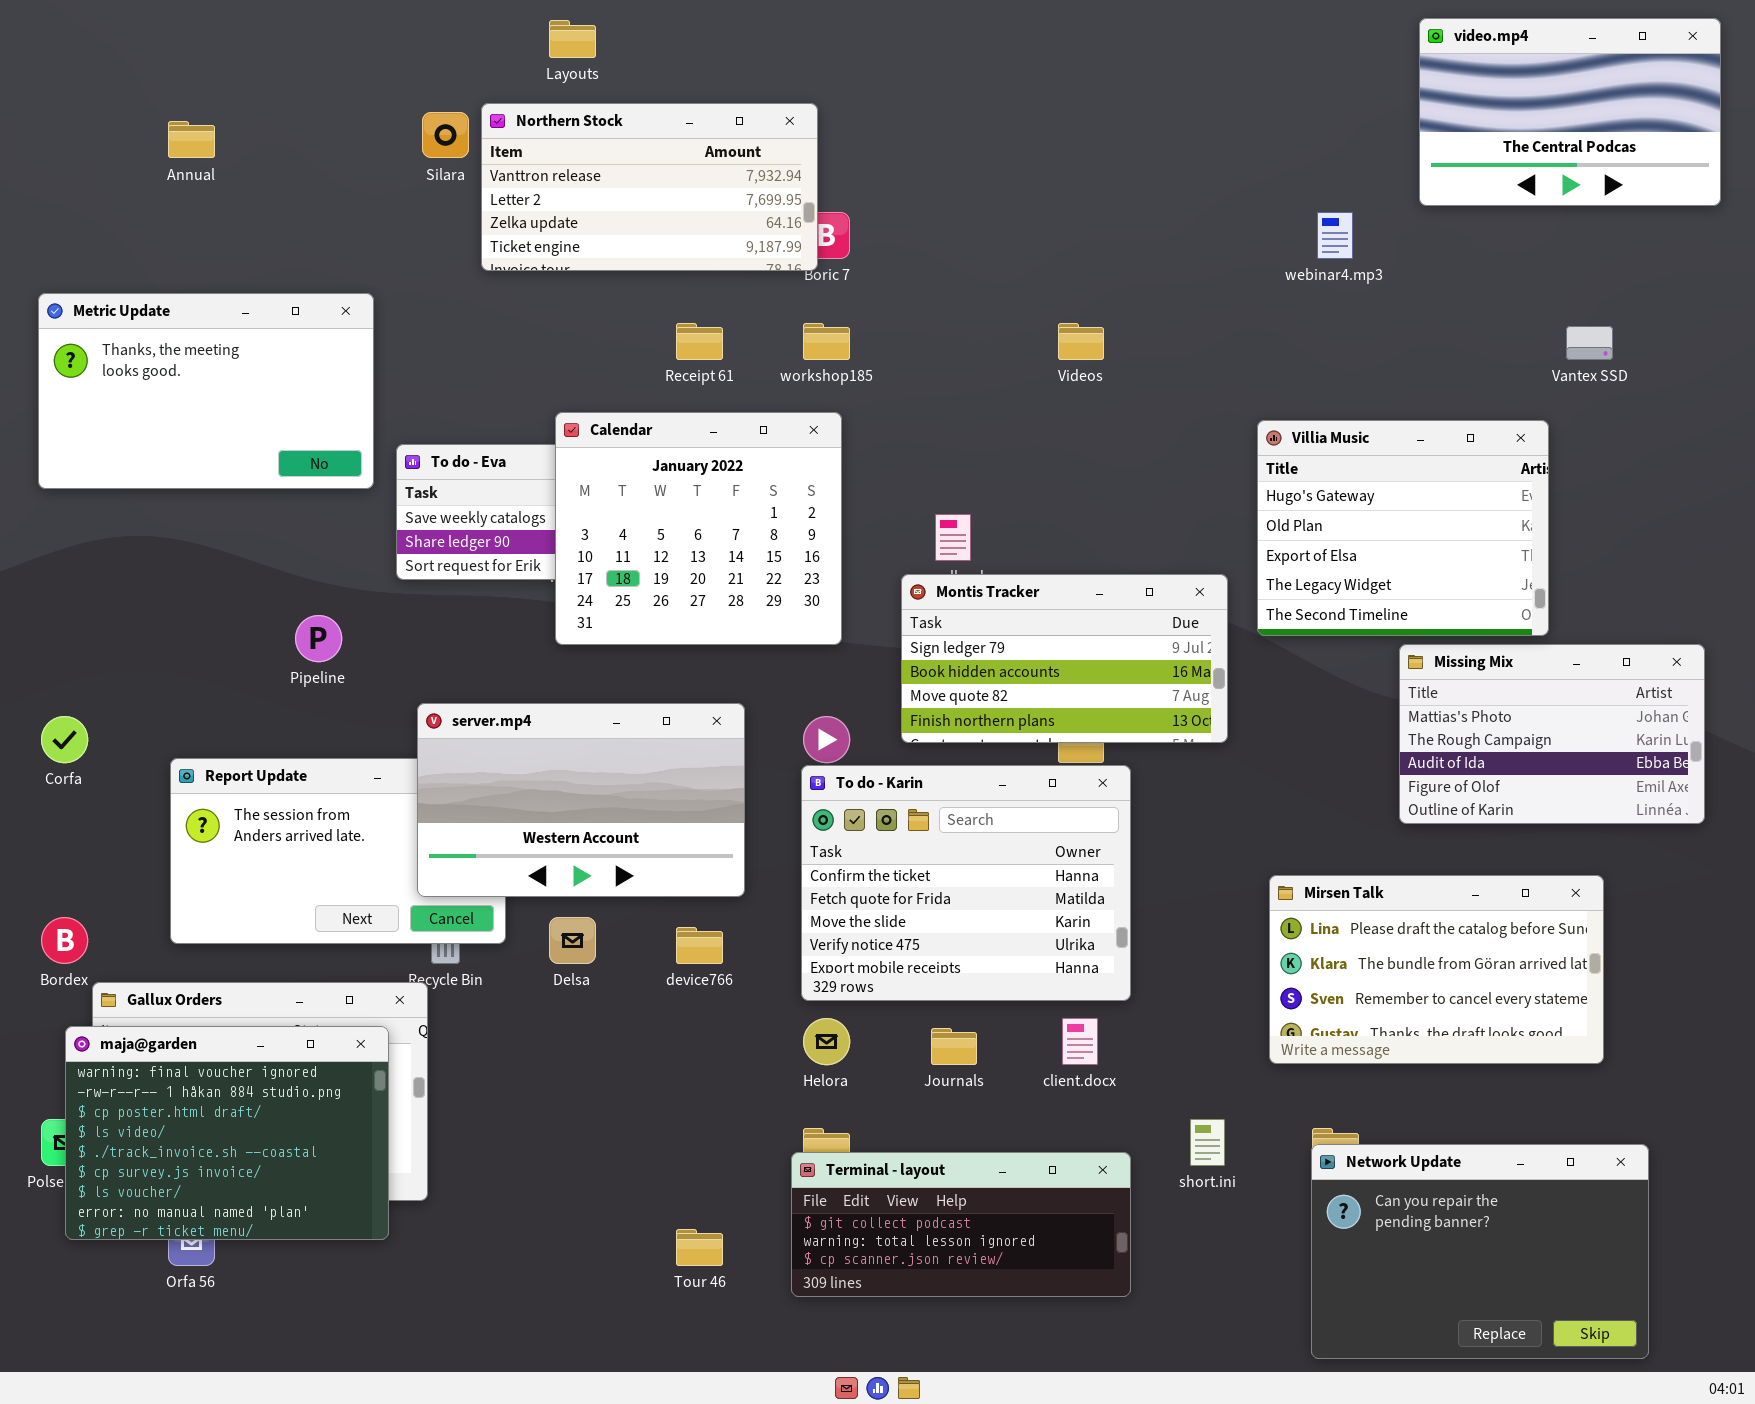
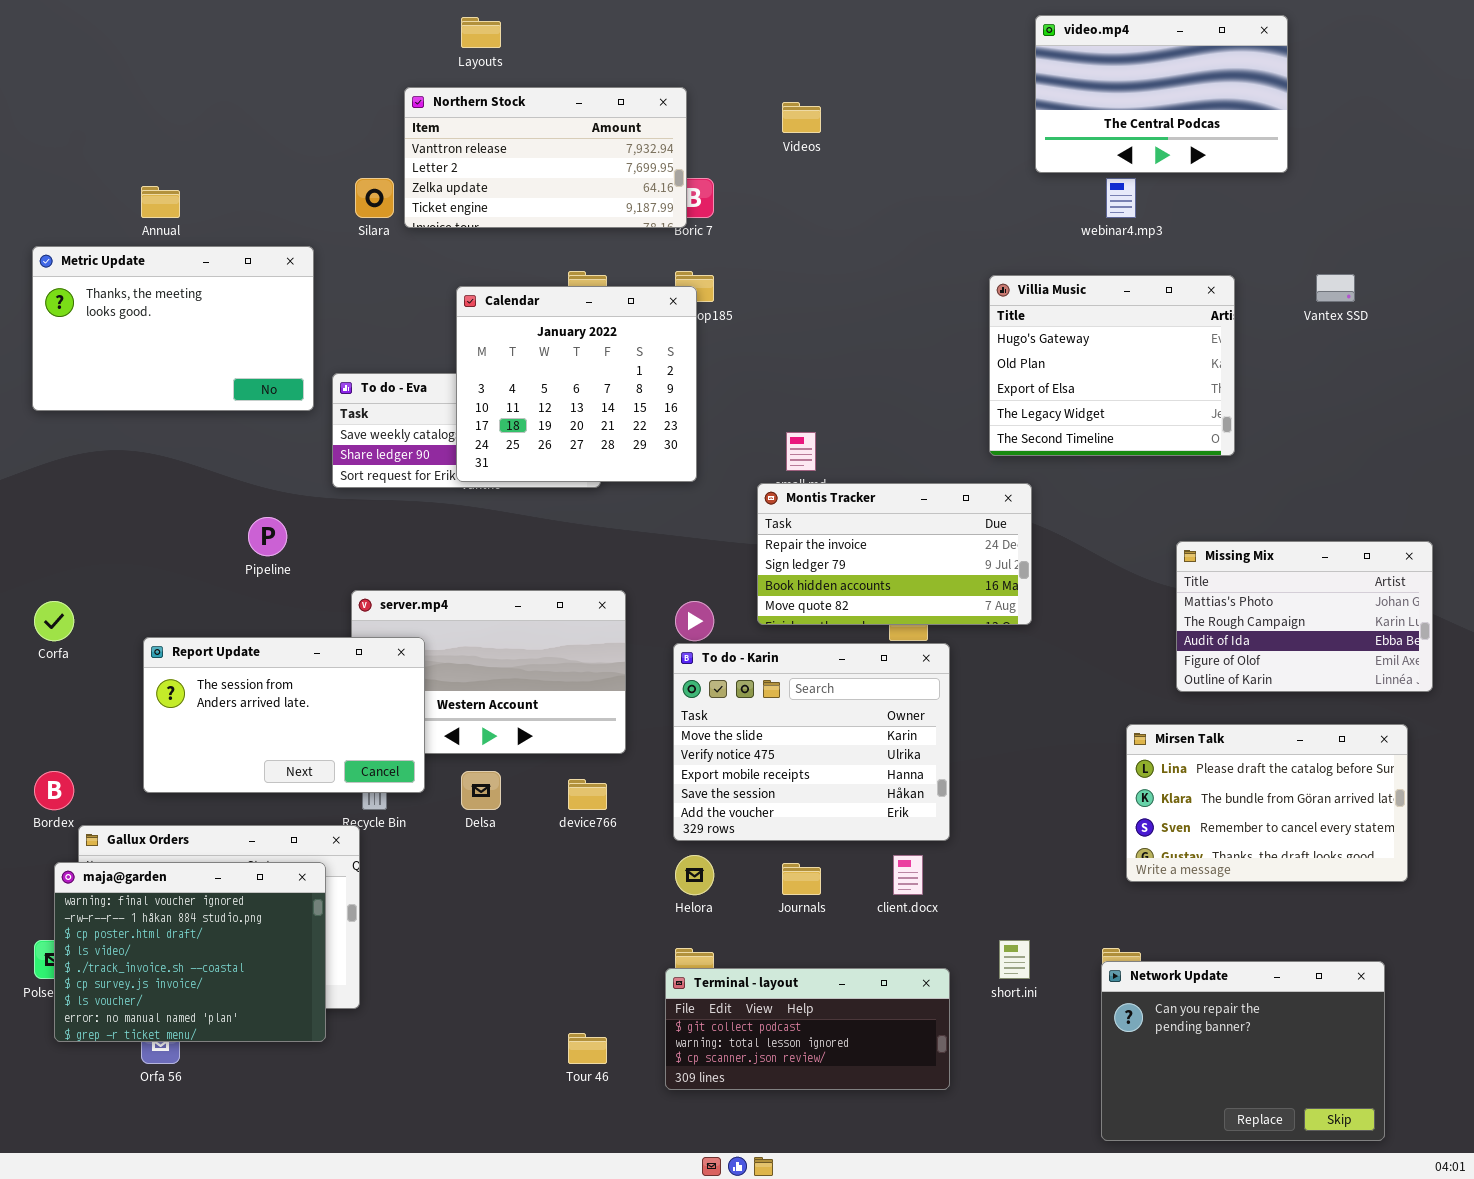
video.mp4: [1419,18,1721,206] -> [1035,15,1288,173], moved
Silara: [422,112,469,158] -> [355,178,394,218], moved
Annual: [168,121,215,158] -> [141,186,180,218], moved
Videos: [1058,323,1104,360] -> [782,102,821,133], moved
Calendar: [555,412,842,645] -> [456,286,697,482], moved
Villia Music: [1257,420,1549,636] -> [989,275,1235,456], moved
Montis Tracker: [901,574,1228,743] -> [757,483,1032,625], scrolled up 1 row
Report Update: [170,758,506,944] -> [143,637,425,793], raised
To do - Karin: [801,765,1131,1001] -> [673,643,950,841], scrolled down 2 rows
Mirsen Talk: [1269,875,1604,1064] -> [1126,724,1408,882], moved

